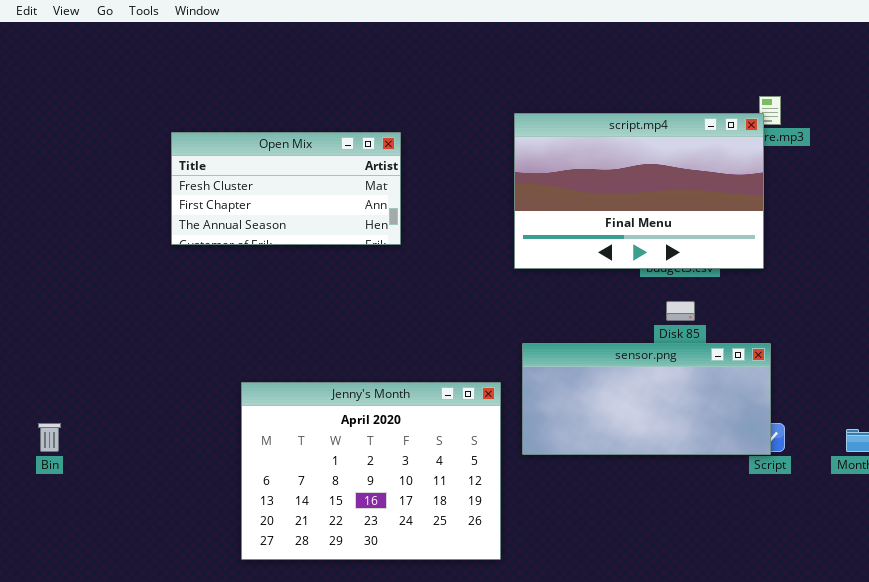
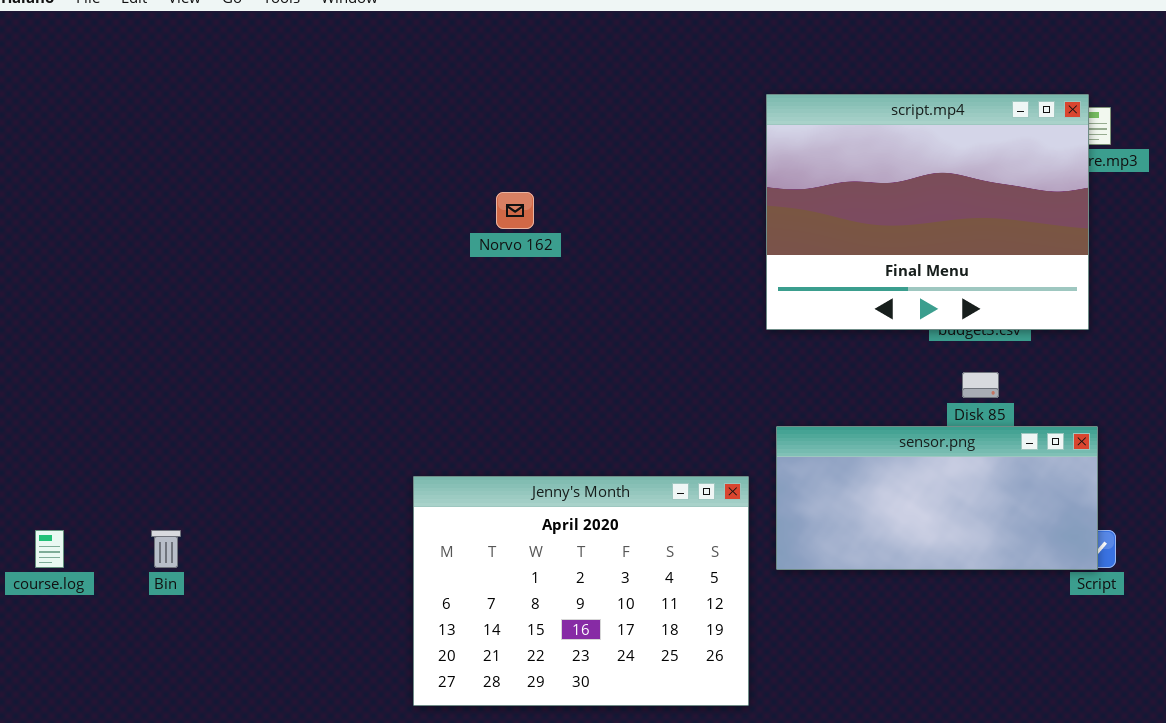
script.mp4: [514,113,764,269] -> [766,94,1089,330], resized
Open Mix: [171,132,401,245] -> none, closed

